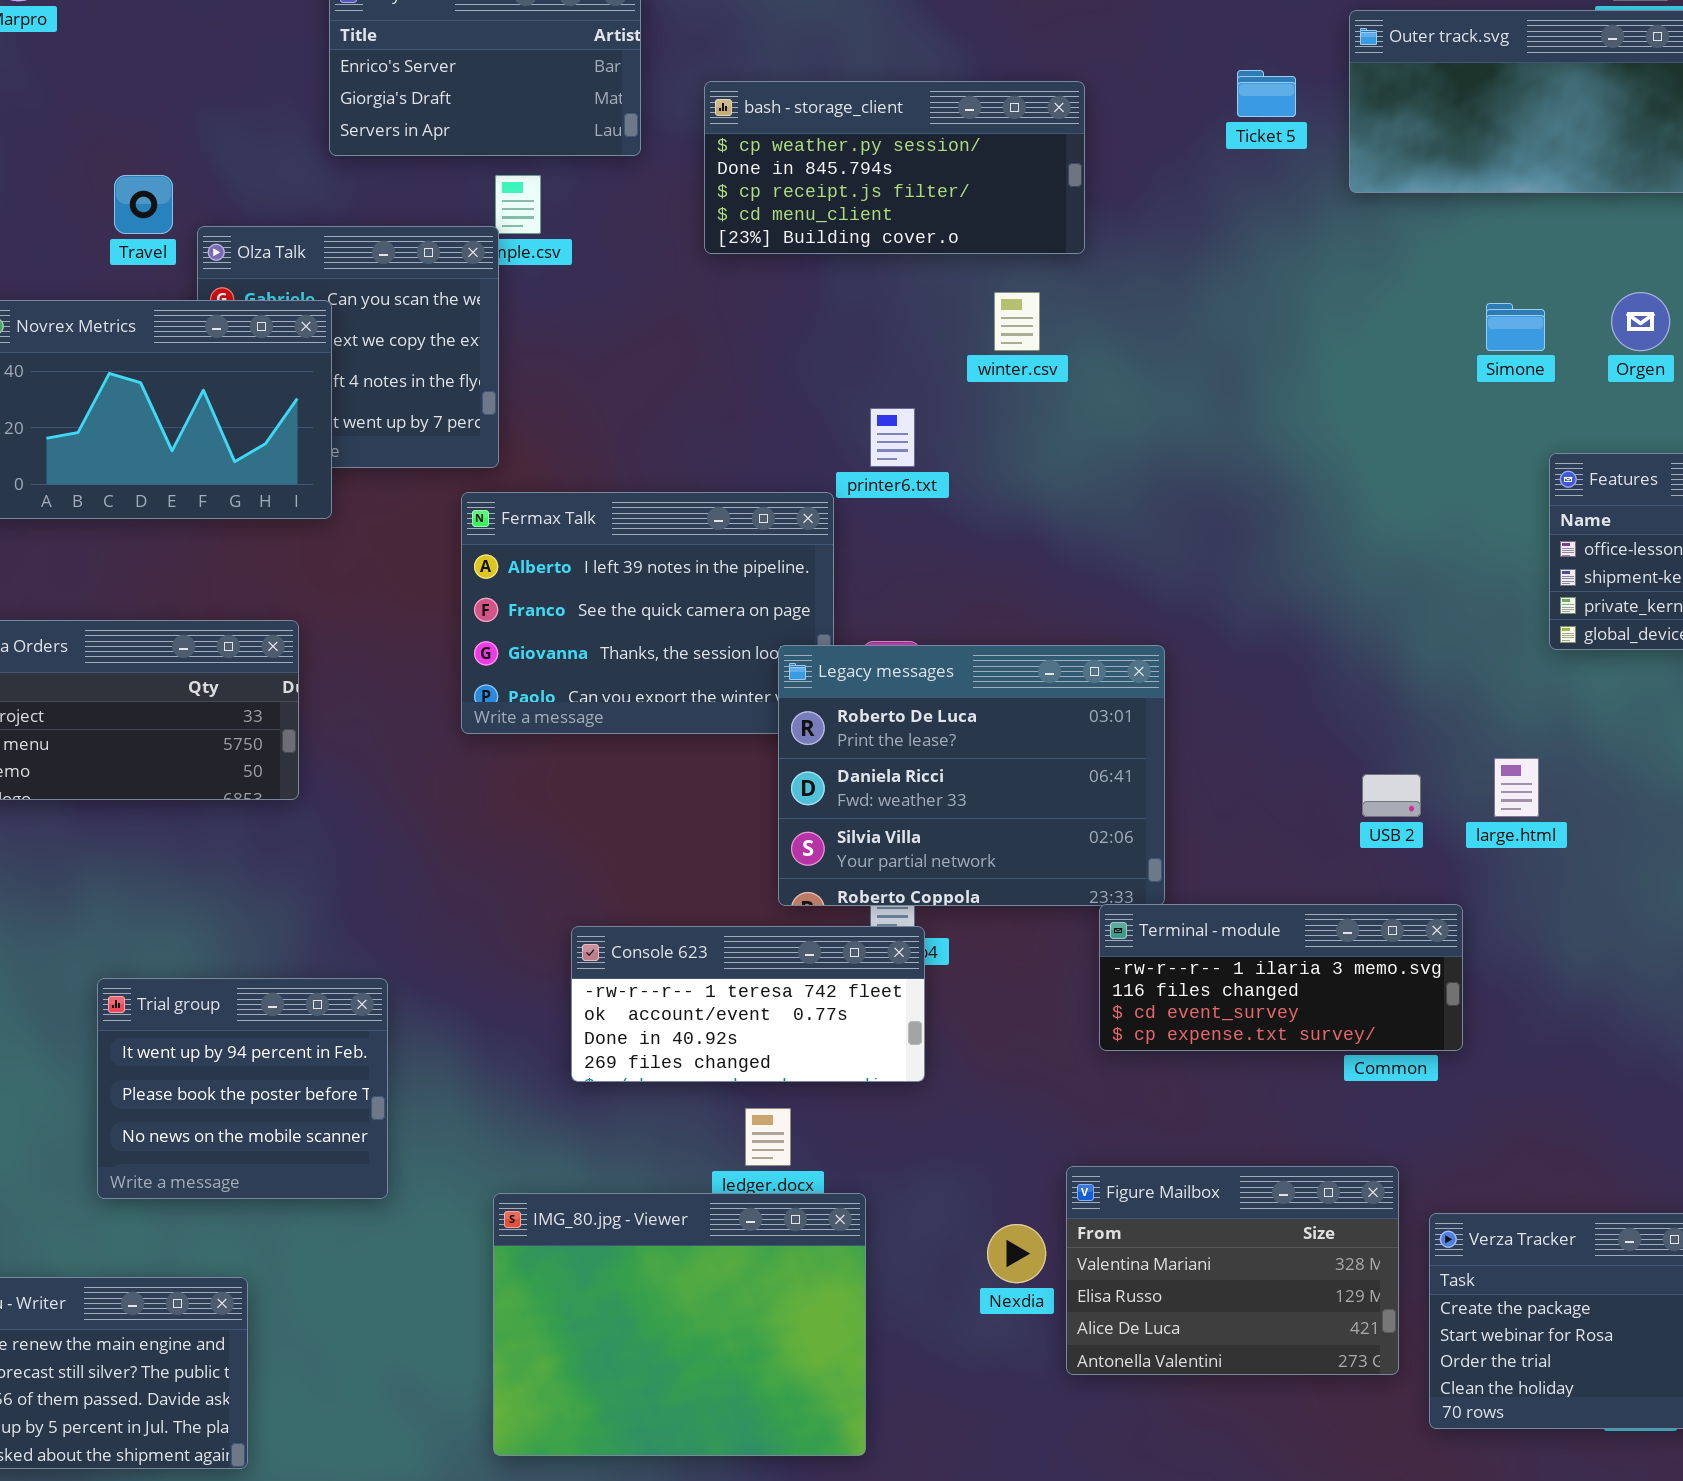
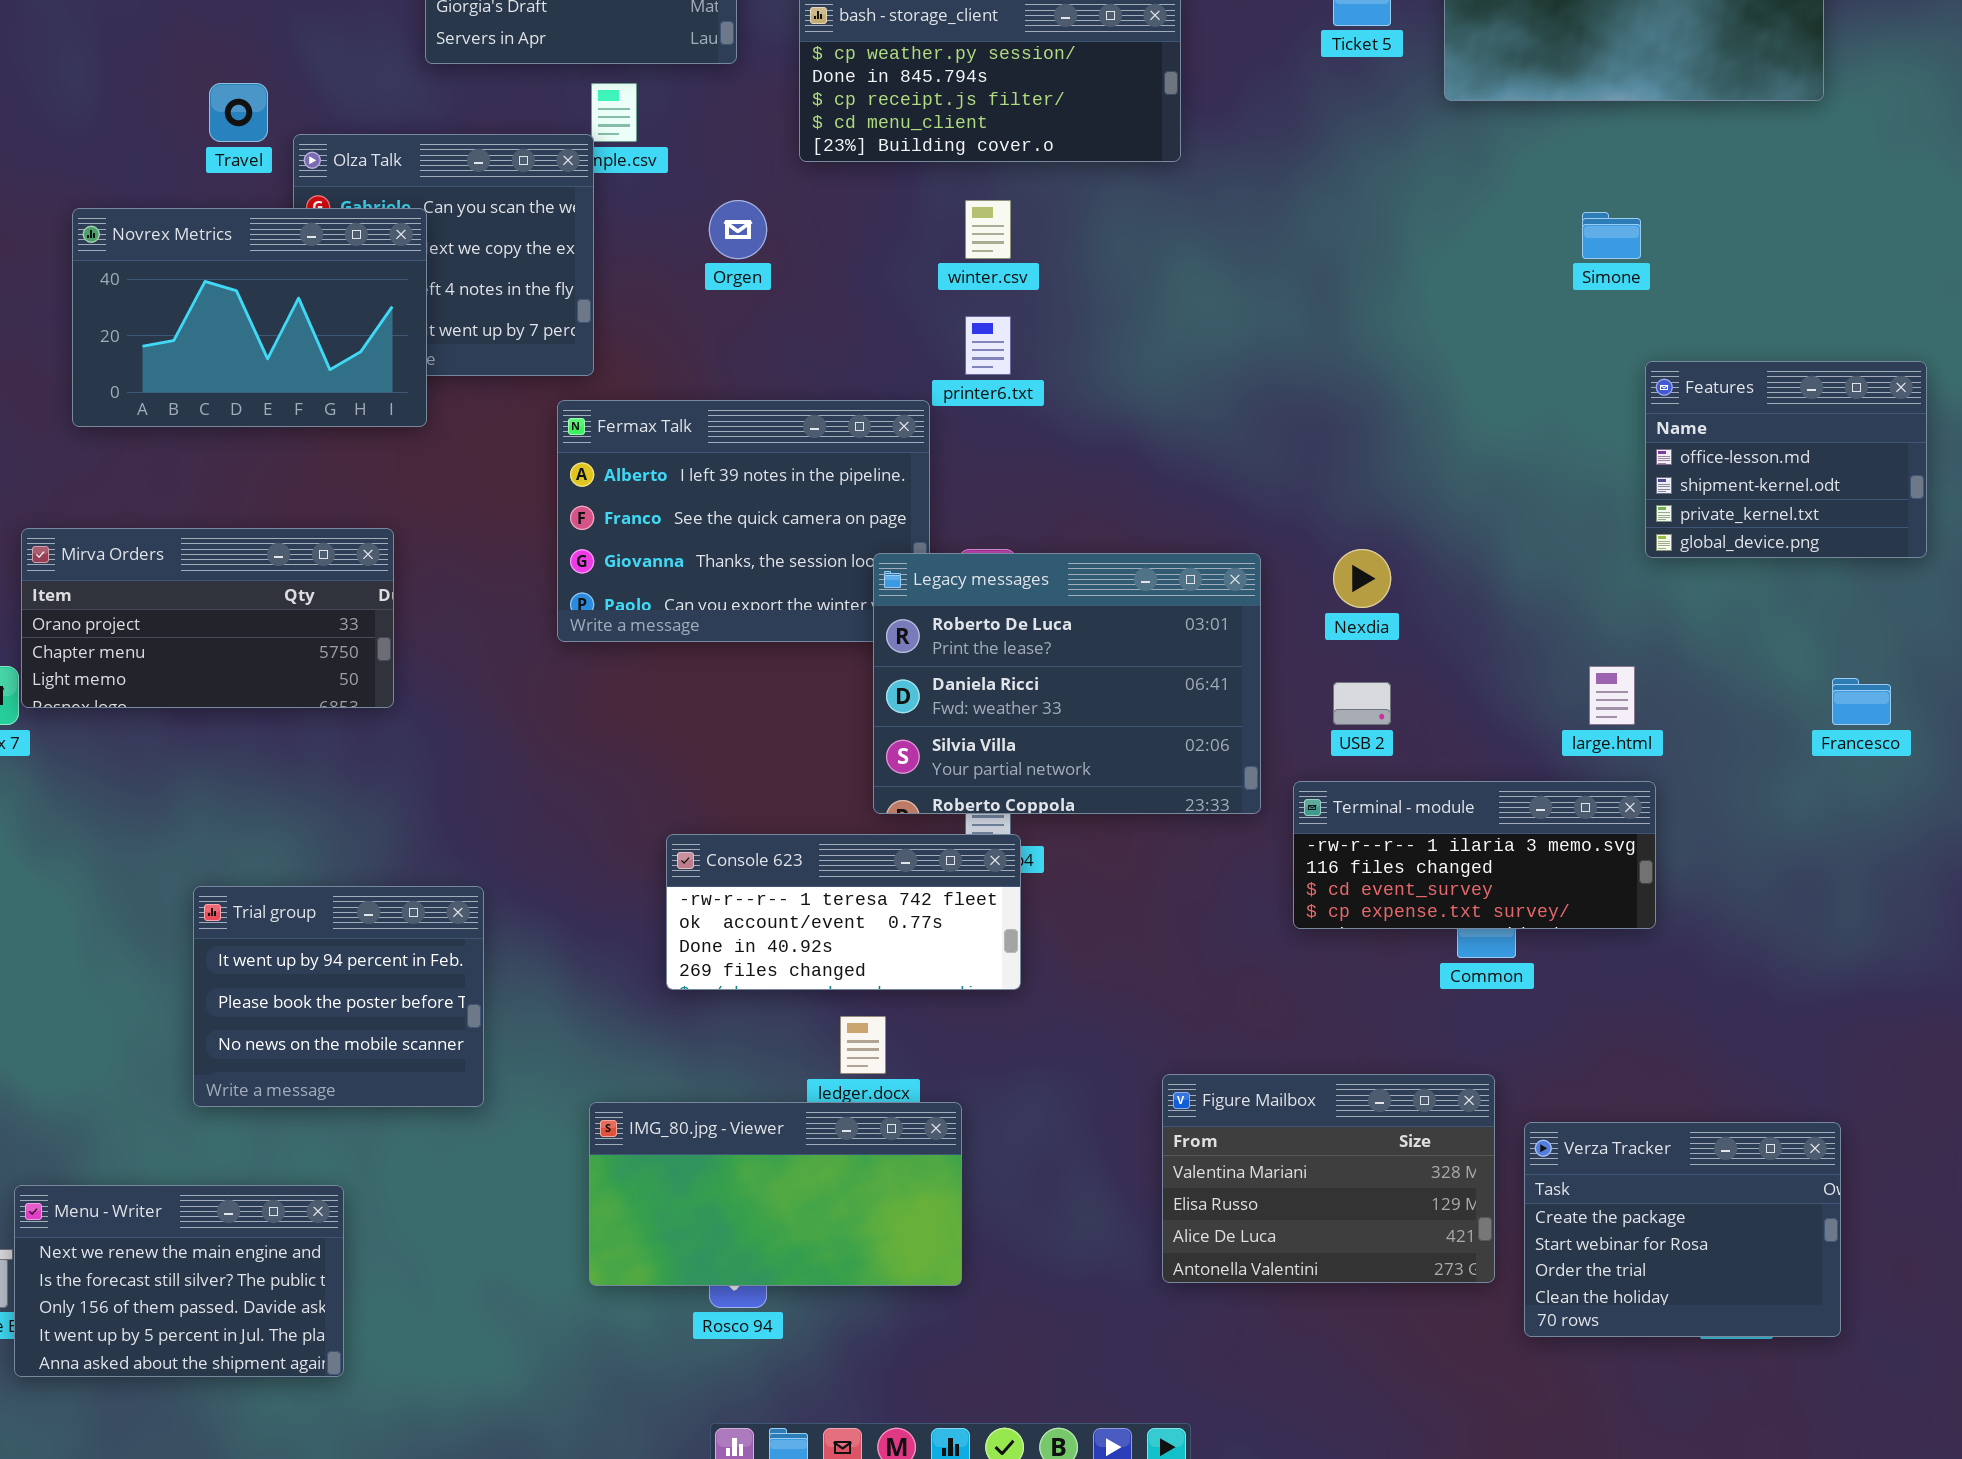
winter.csv: [994,292,1040,351] -> [965,200,1011,259], moved
Orgen: [1611,292,1670,351] -> [709,200,767,259], moved
USB 2: [1362,774,1421,817] -> [1333,682,1391,725], moved
Terminal - module: [1099,904,1463,1051] -> [1293,781,1656,929], moved
IMG_80.jpg - Viewer: [493,1193,866,1456] -> [589,1102,962,1286], resized
Nexdia: [987,1224,1046,1283] -> [1333,549,1391,608], moved

